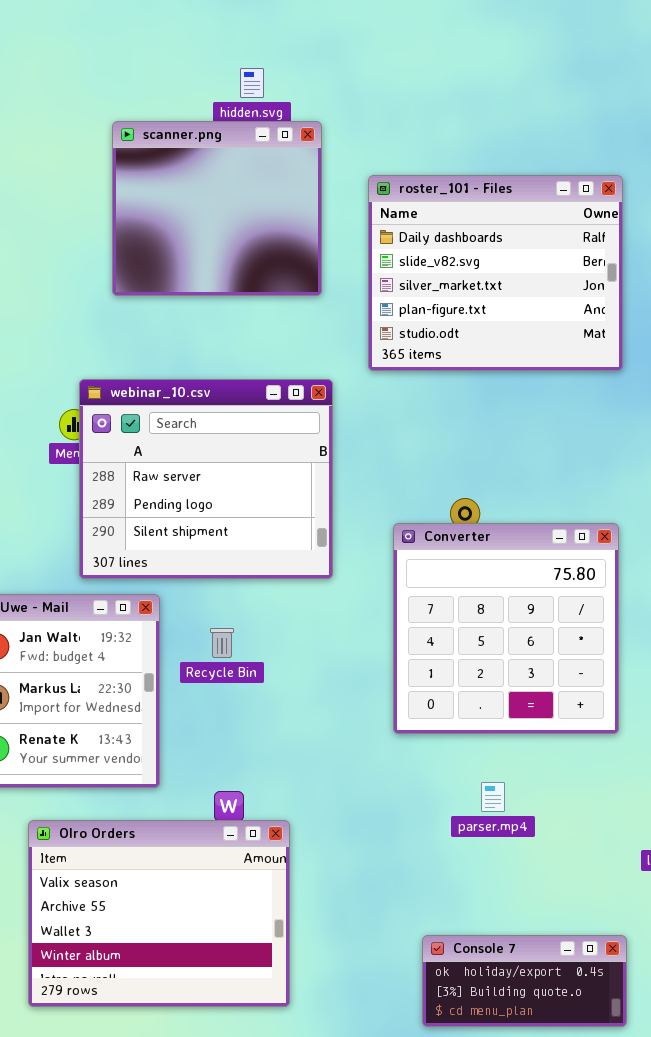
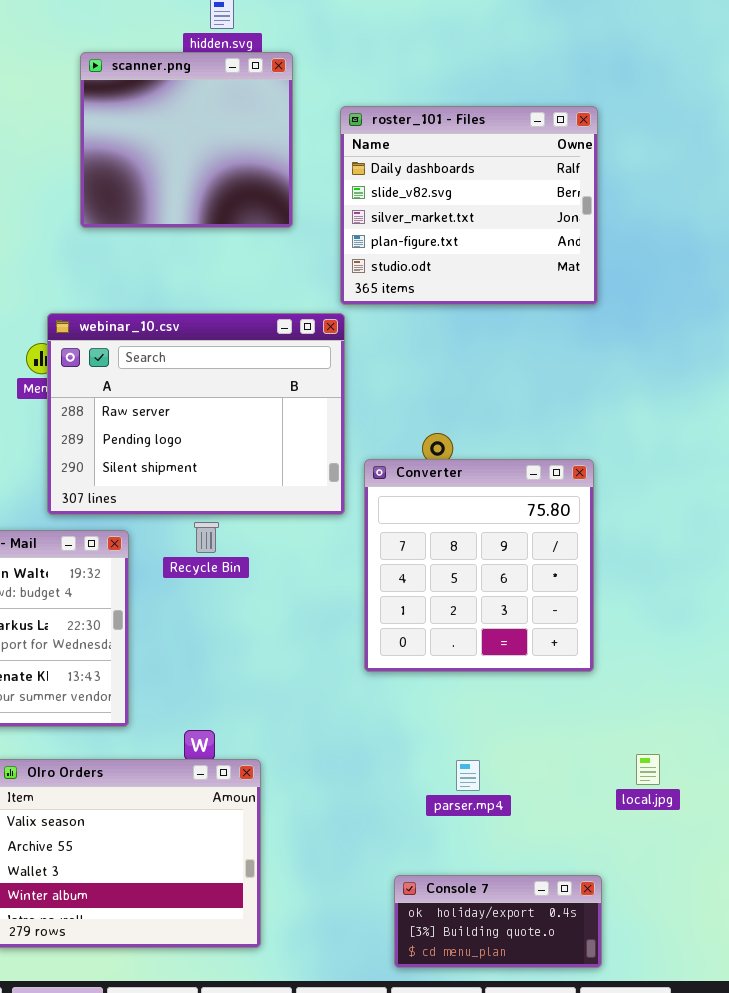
webinar_10.csv: [79,379,333,579] -> [47,313,345,515], resized
Recycle Bin: [210,628,234,658] -> [194,522,219,553], moved
parser.mp4: [481,782,505,812] -> [456,760,480,791], moved

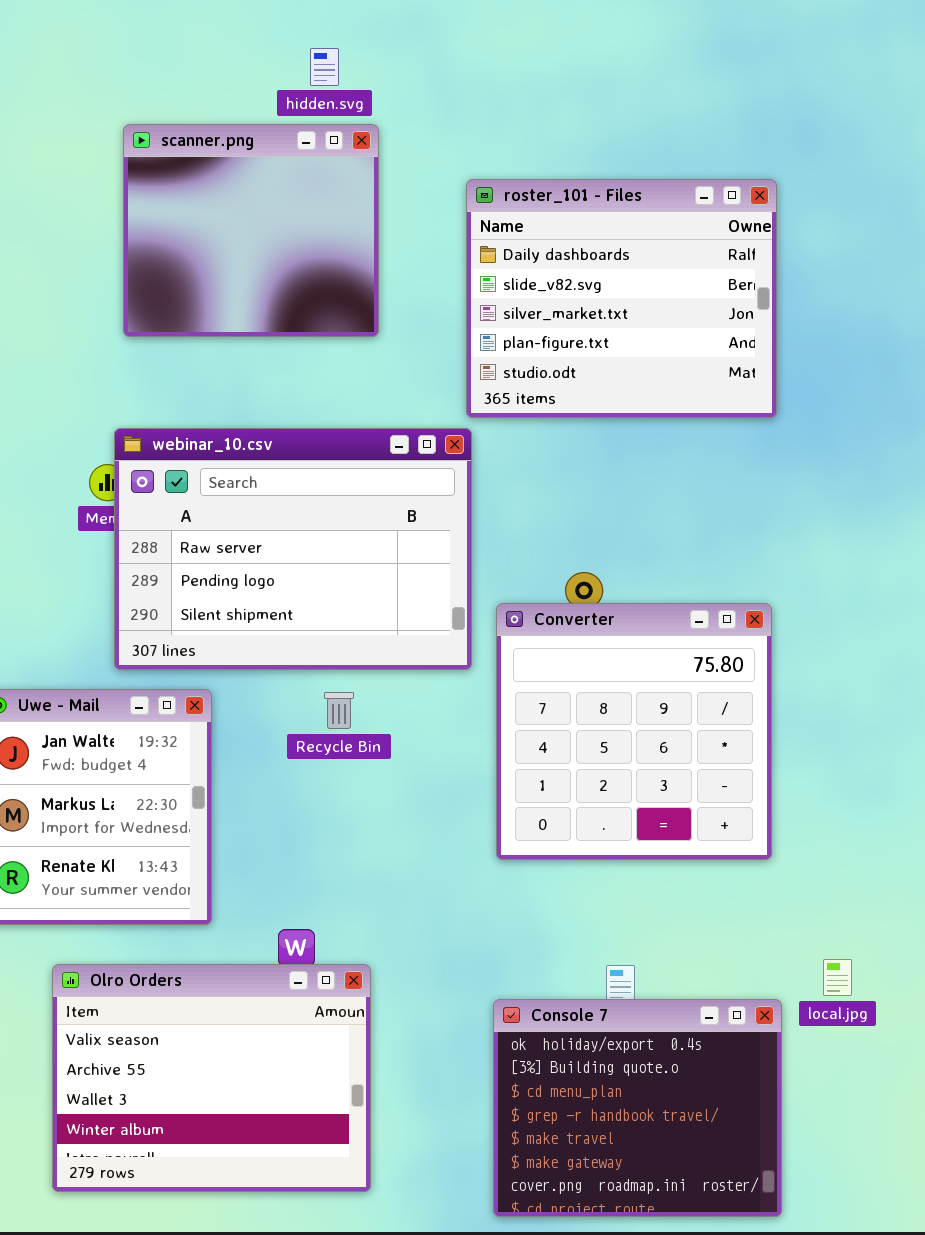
scanner.png: [80,52,293,228] -> [123,124,379,337], moved
Recycle Bin: [194,522,219,553] -> [324,692,354,729], moved
Console 7: [394,875,602,968] -> [493,999,782,1217], resized

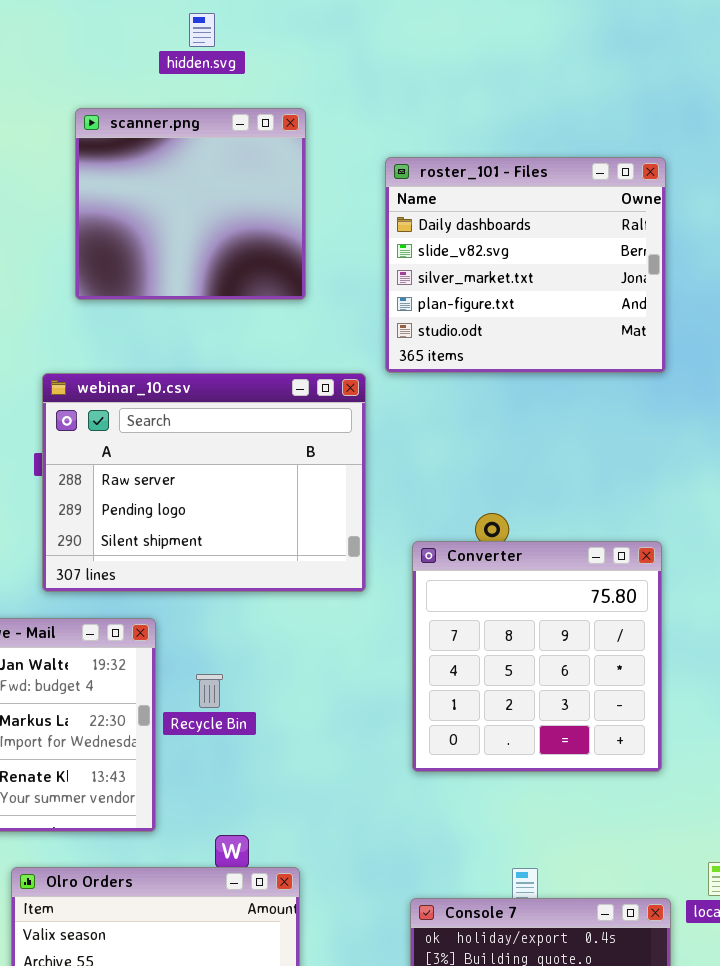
hidden.svg: [310,48,339,86] -> [189,13,215,47], moved
webinar_10.csv: [114,428,472,670] -> [42,373,366,592], moved
Recycle Bin: [324,692,354,729] -> [196,674,223,708], moved

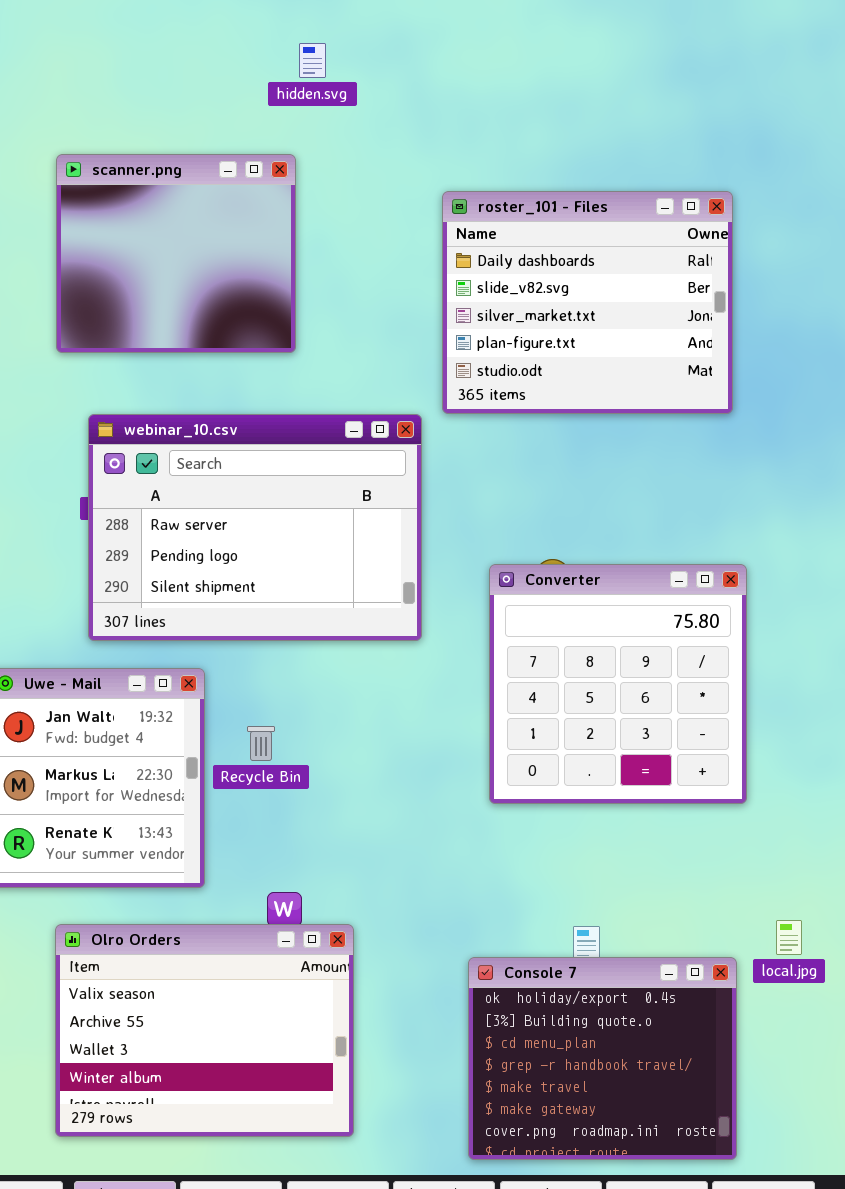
hidden.svg: [189,13,215,47] -> [299,43,326,78], moved
scanner.png: [75,108,306,300] -> [56,154,296,353], moved
Converter: [412,541,662,772] -> [489,564,747,804], moved

